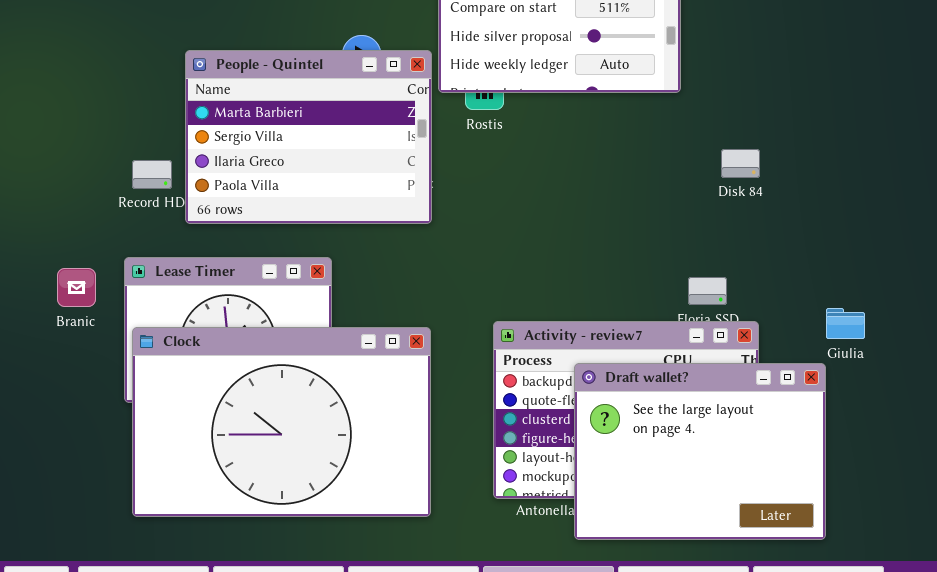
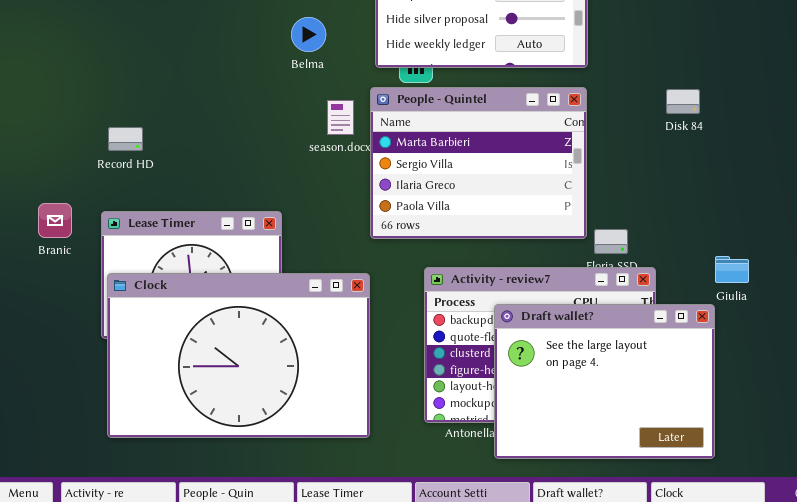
People - Quintel: [185,50,432,224] -> [370,87,587,239], moved
Disk 84: [721,149,760,178] -> [666,89,700,114], moved
Branic: [57,268,96,307] -> [38,203,72,238], moved

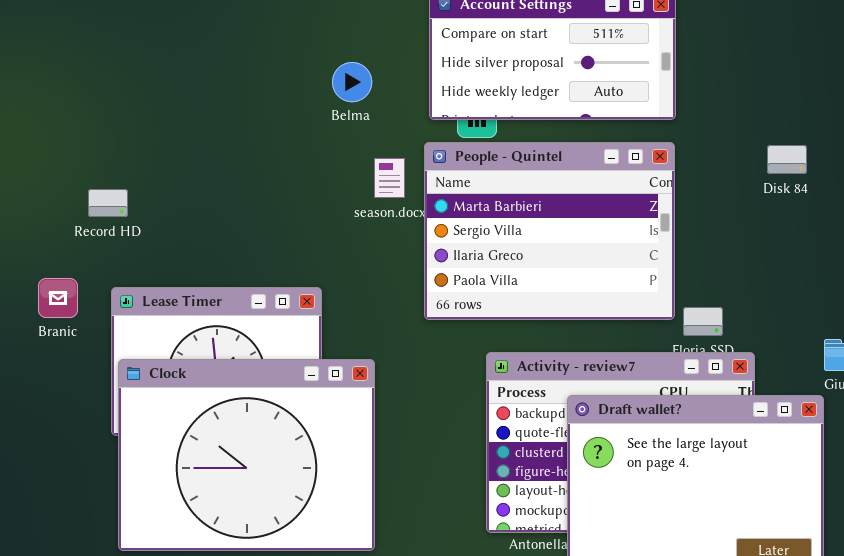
Record HD: [108,127,143,151] -> [88,189,128,217], moved
Clock: [107,273,370,438] -> [118,359,375,551], resized

